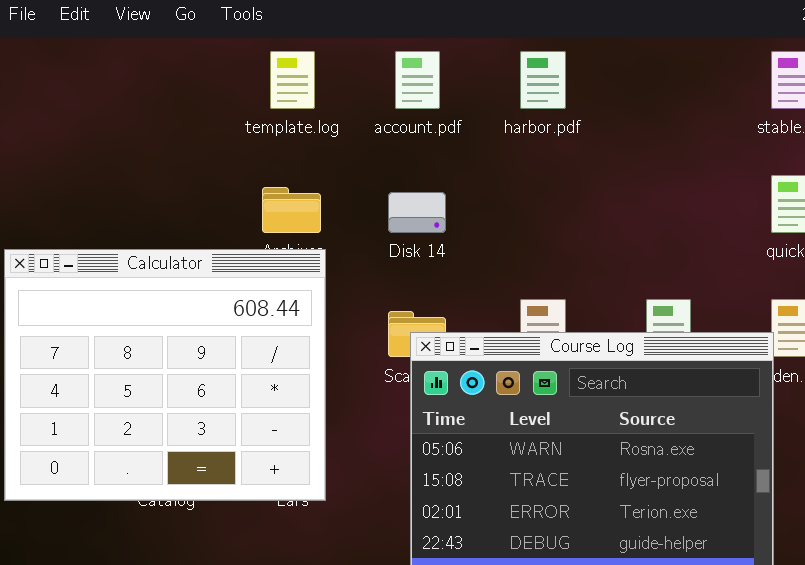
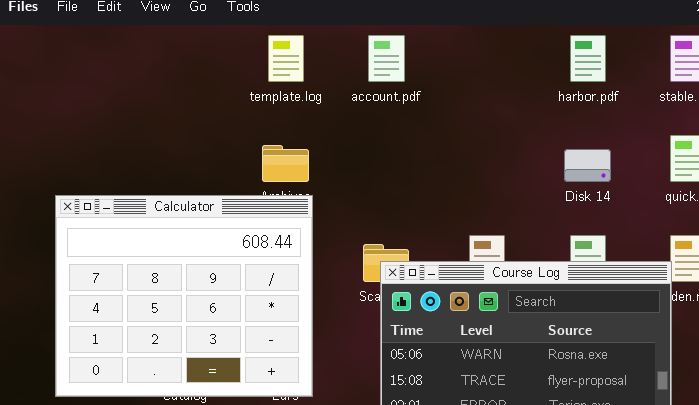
harbor.pdf: [520,51,566,109] -> [570,35,606,82], moved
Disk 14: [388,192,446,233] -> [564,149,611,182], moved

